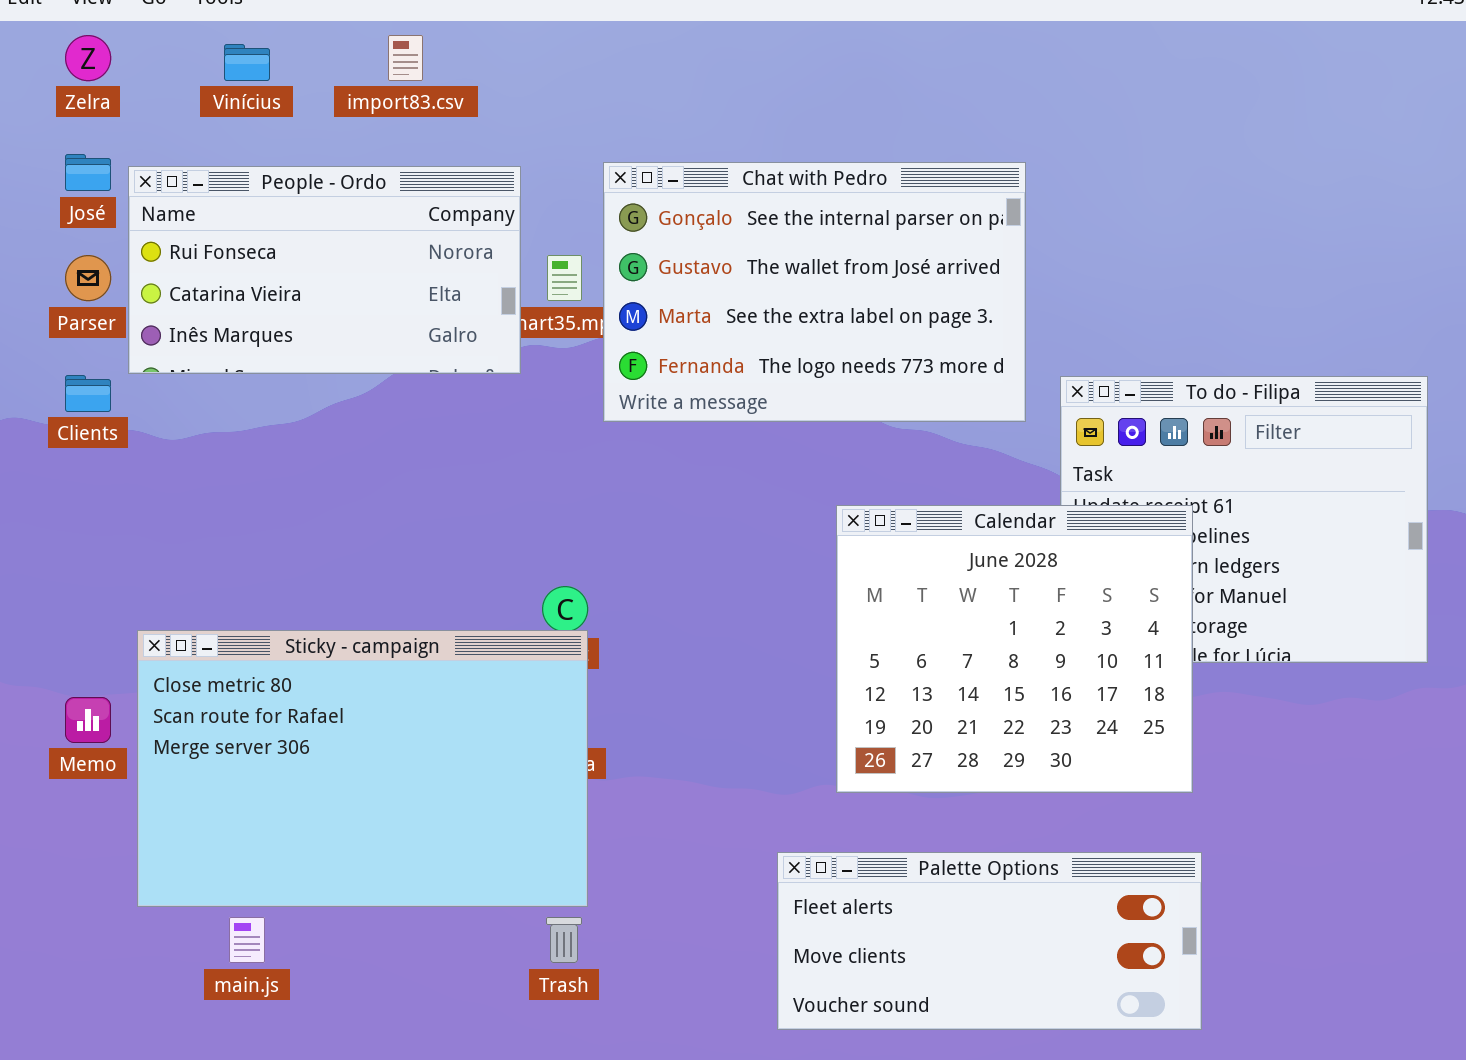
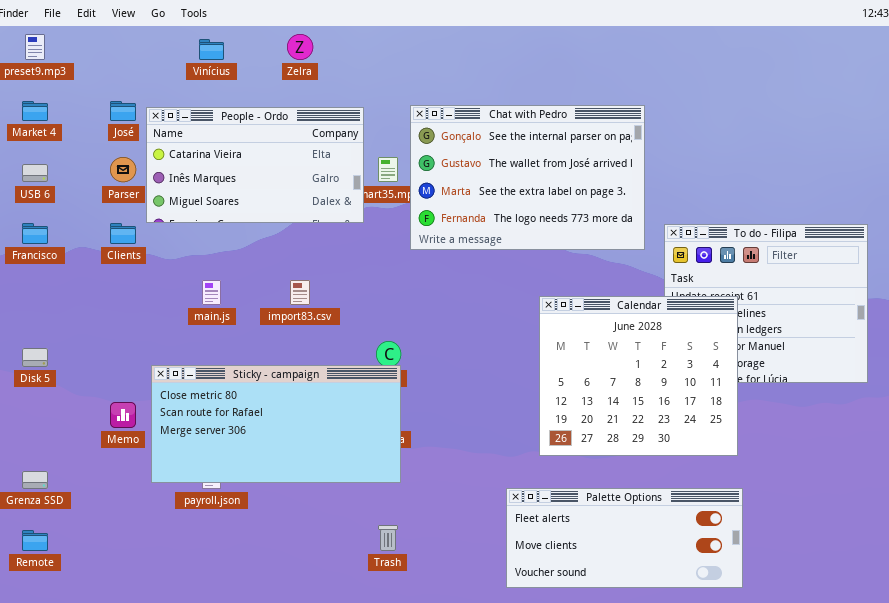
Zelra: [65,35,111,81] -> [287,34,313,60], moved
import83.csv: [388,35,423,81] -> [290,280,310,305], moved
People - Ordo: [128,166,521,374] -> [146,107,364,223], scrolled down 1 row
Sticky - campaign: [137,630,588,907] -> [151,365,401,483], resized
main.js: [229,917,265,963] -> [202,280,221,305], moved

